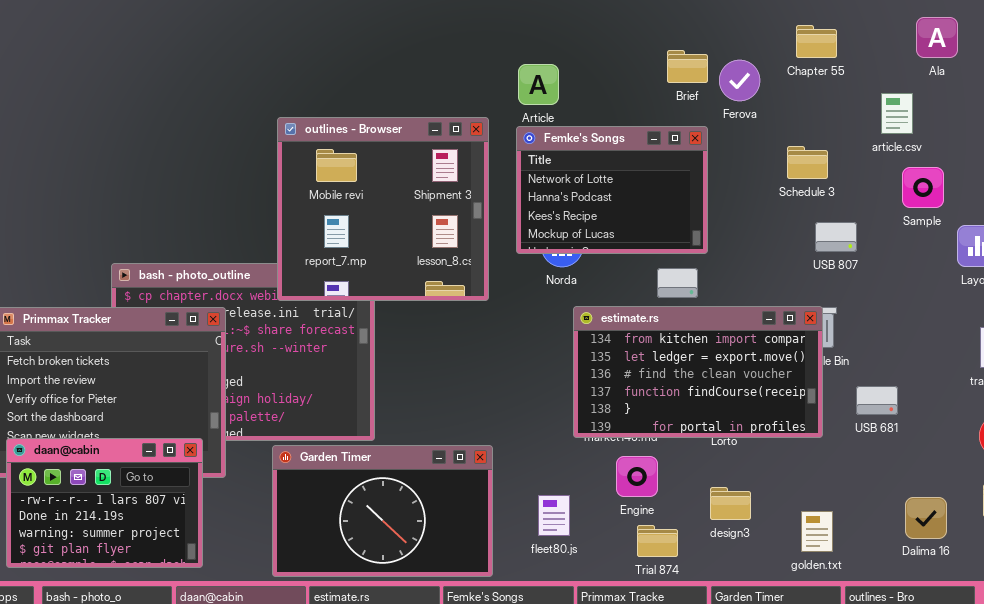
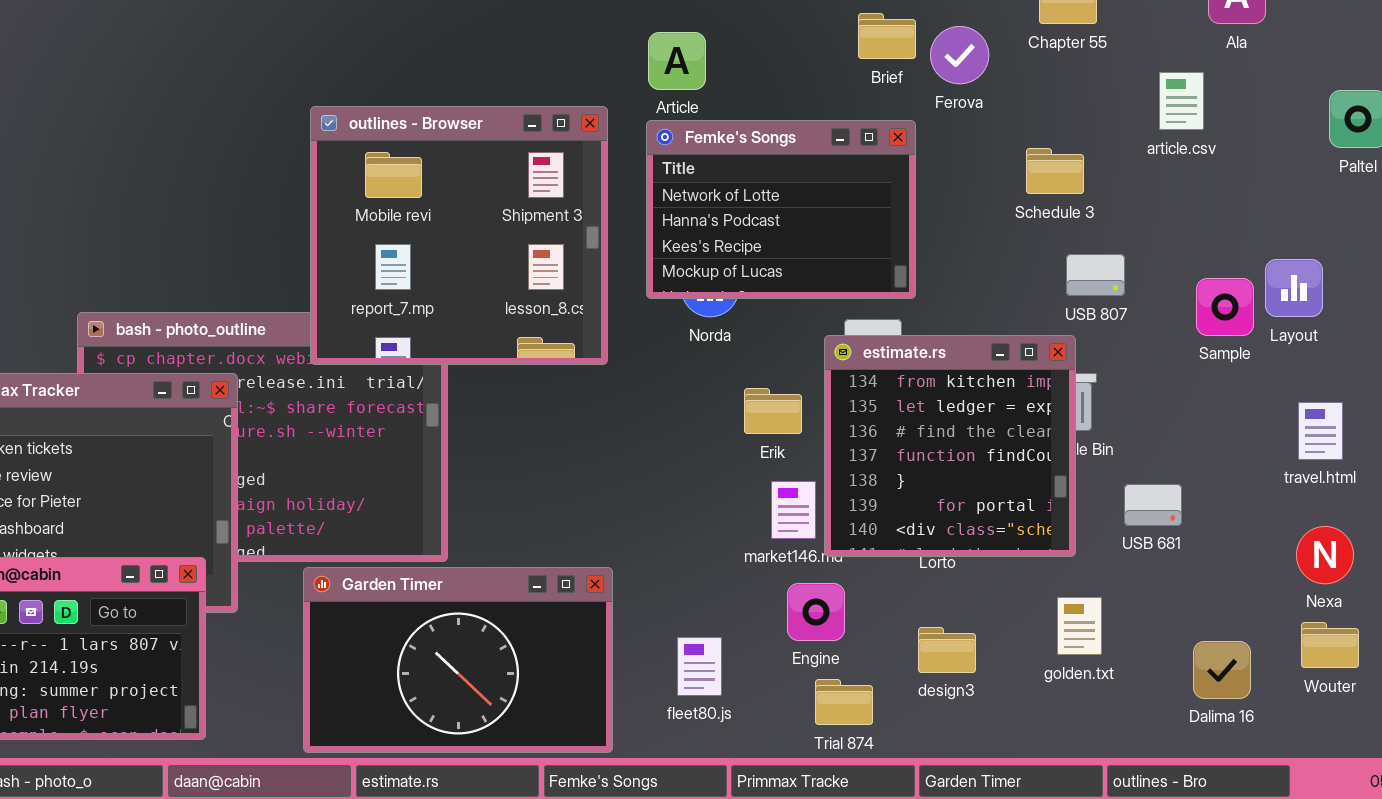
Sample: [902,167,944,208] -> [1196,278,1254,336], moved
estimate.rs: [573,306,823,438] -> [824,335,1076,557], resized
golden.txt: [801,511,833,552] -> [1057,597,1102,655], moved

